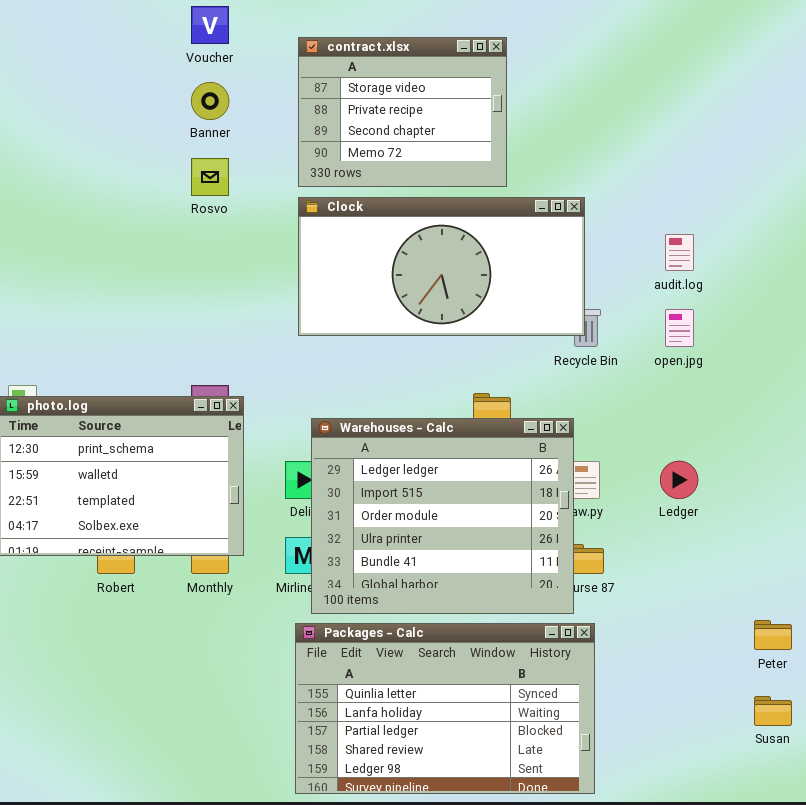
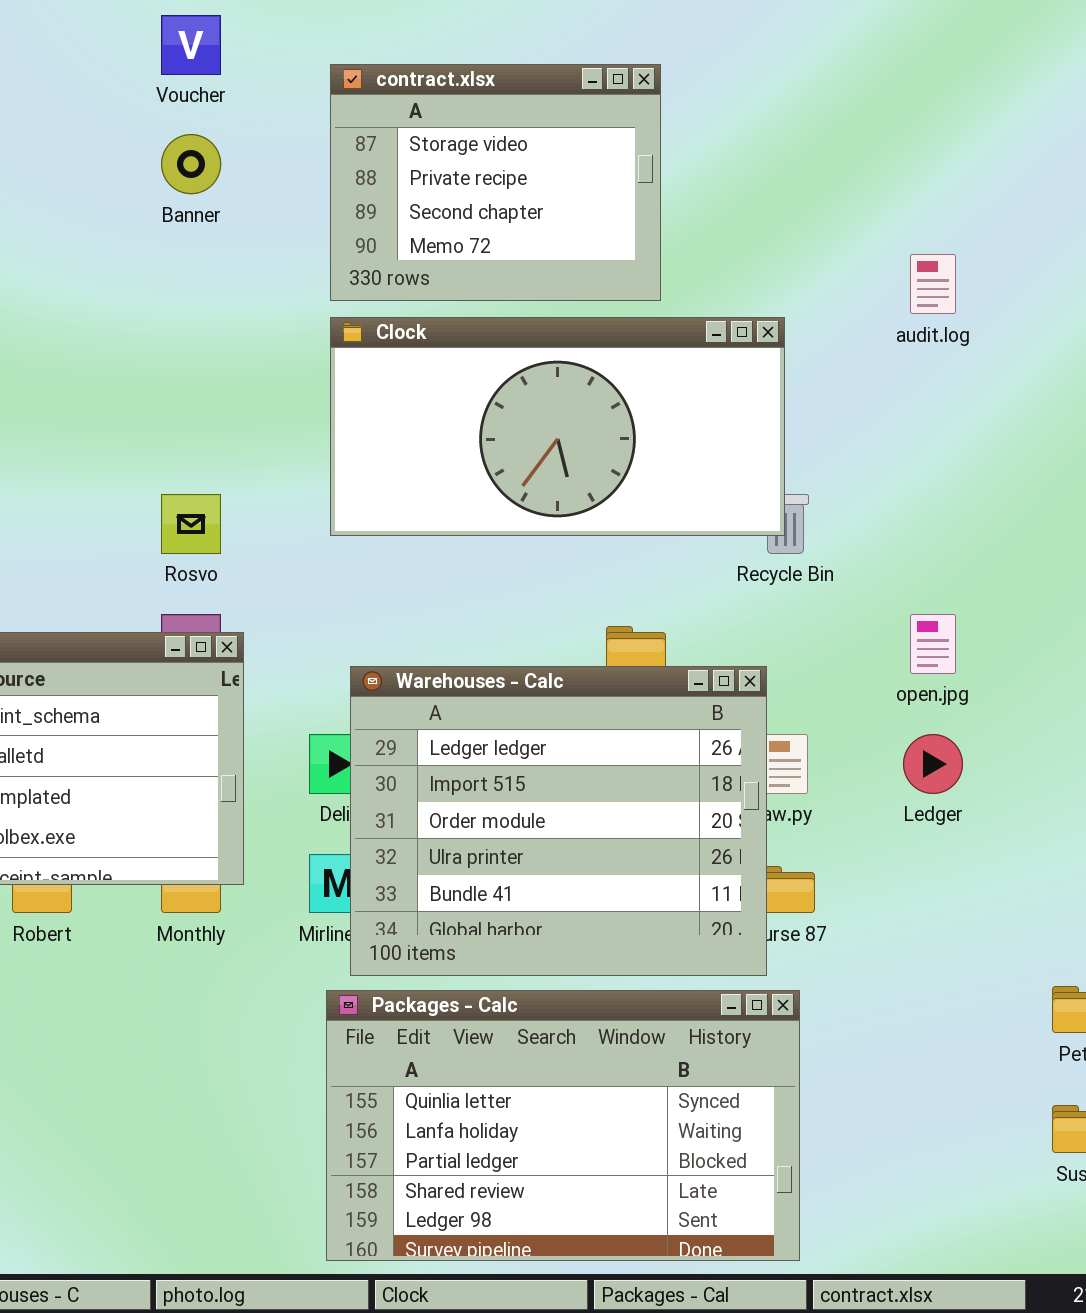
Rosvo: [191,158,229,196] -> [161,494,221,554], moved
audit.log: [665,234,694,271] -> [910,254,956,314], moved
open.jpg: [665,309,694,347] -> [910,614,956,674], moved

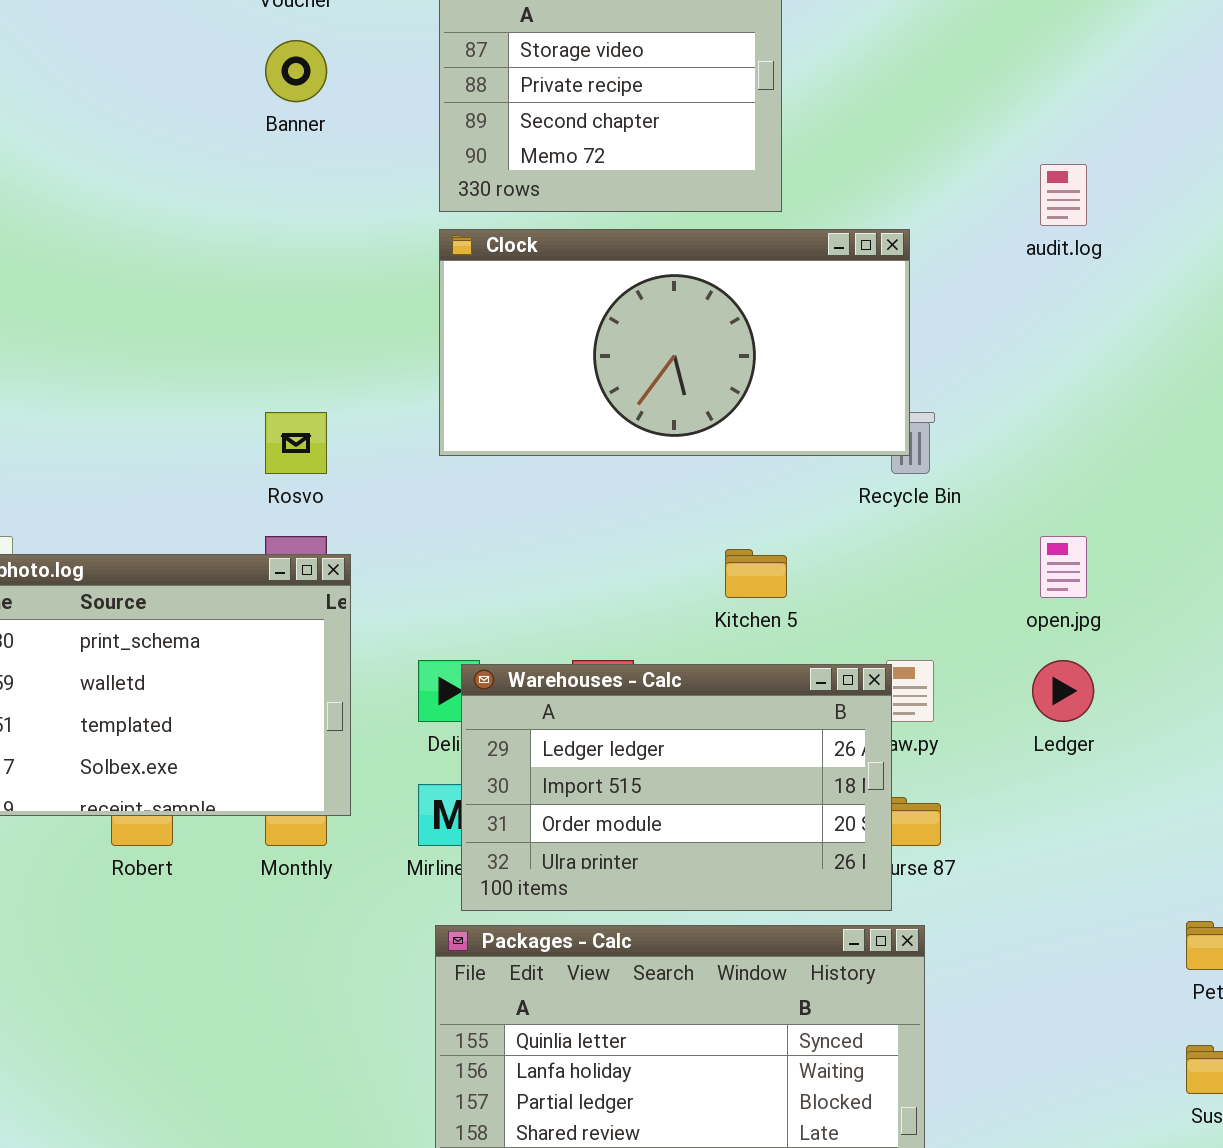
Warehouses - Calc: [350,666,767,976] -> [461,664,892,911], resized

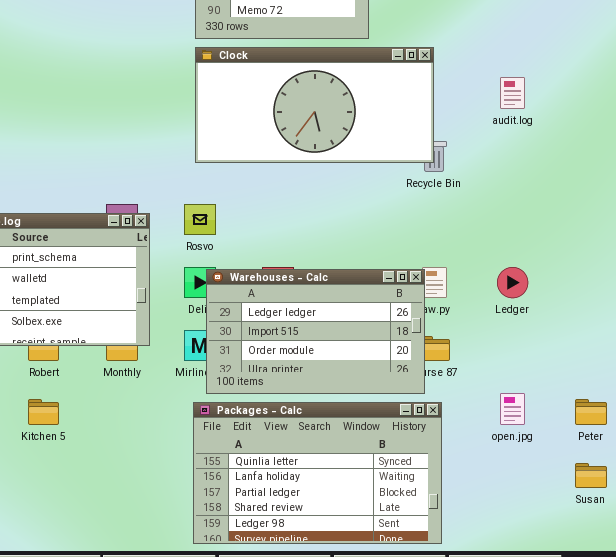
audit.log: [1040,164,1087,226] -> [500,77,525,109], moved
Rosvo: [265,412,327,474] -> [184,204,216,235], moved
open.jpg: [1040,536,1087,598] -> [500,393,525,425], moved
Kitchen 5: [725,549,787,598] -> [28,399,59,425], moved

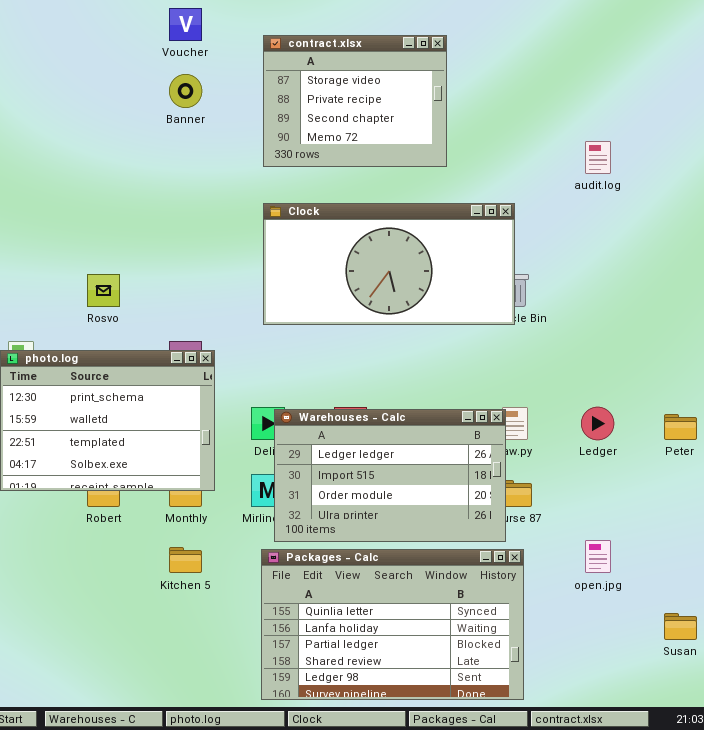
Clock: [195,47,434,163] -> [263,203,515,325], moved
audit.log: [500,77,525,109] -> [585,141,611,174], moved
Rosvo: [184,204,216,235] -> [87,274,120,307], moved
Kitchen 5: [28,399,59,425] -> [169,547,202,573], moved
Peter: [575,399,607,425] -> [664,414,697,440], moved

